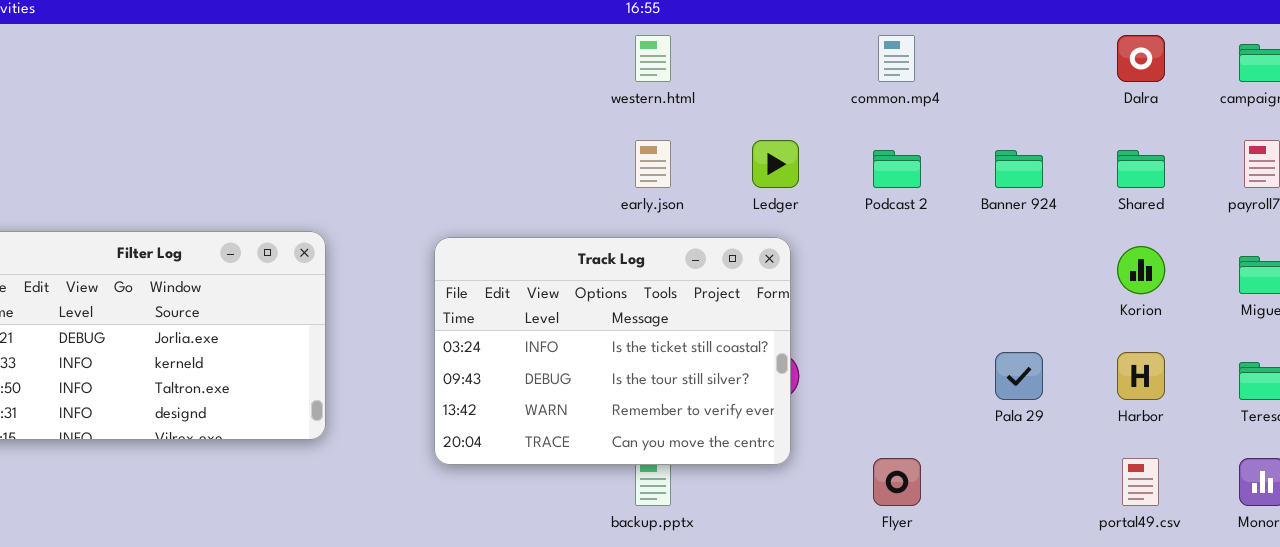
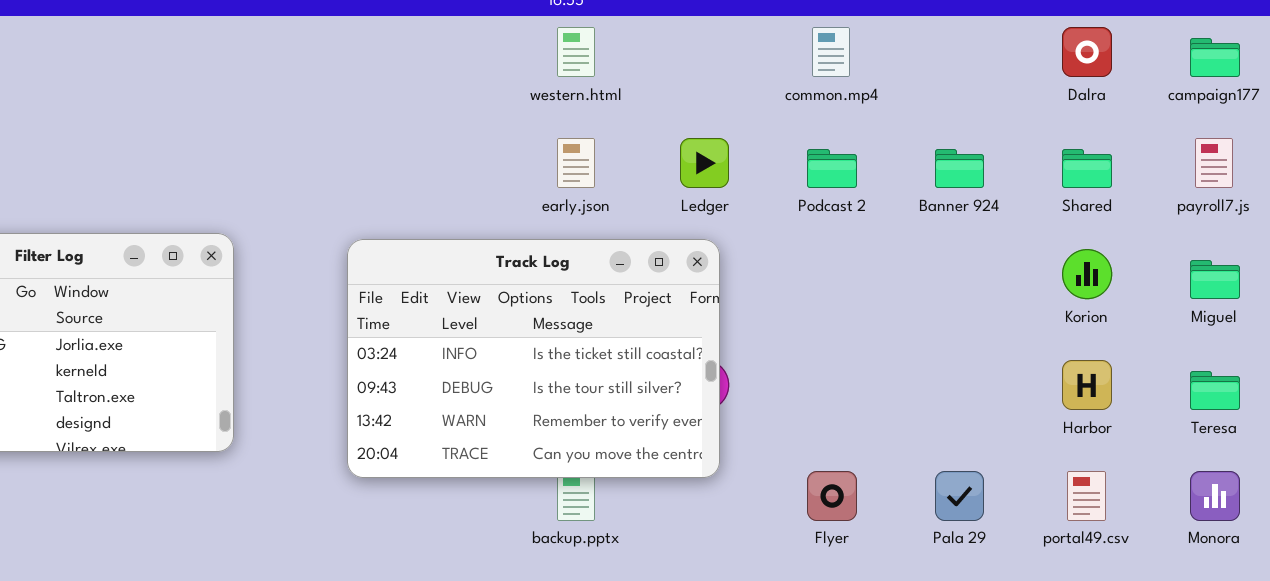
Pala 29: [995,352,1043,400] -> [935,471,984,521], moved

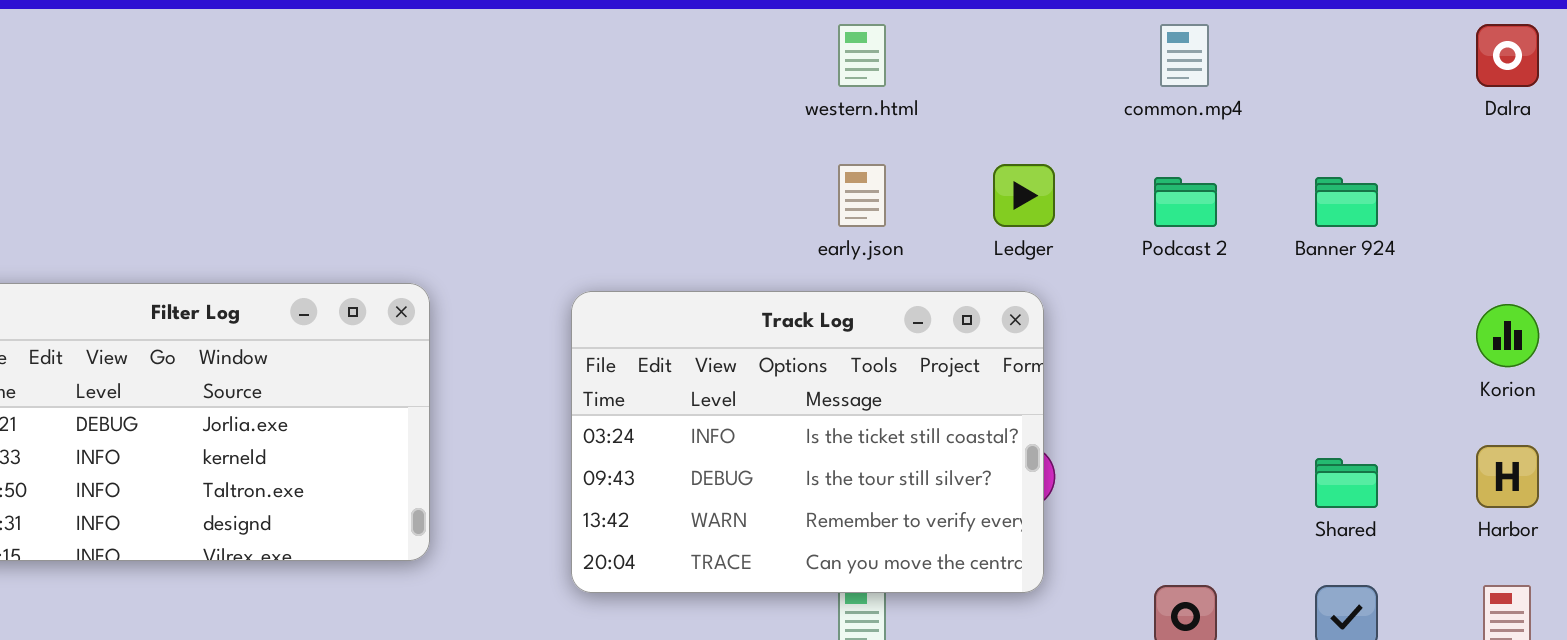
Shared: [1062,149,1112,188] -> [1315,458,1378,508], moved

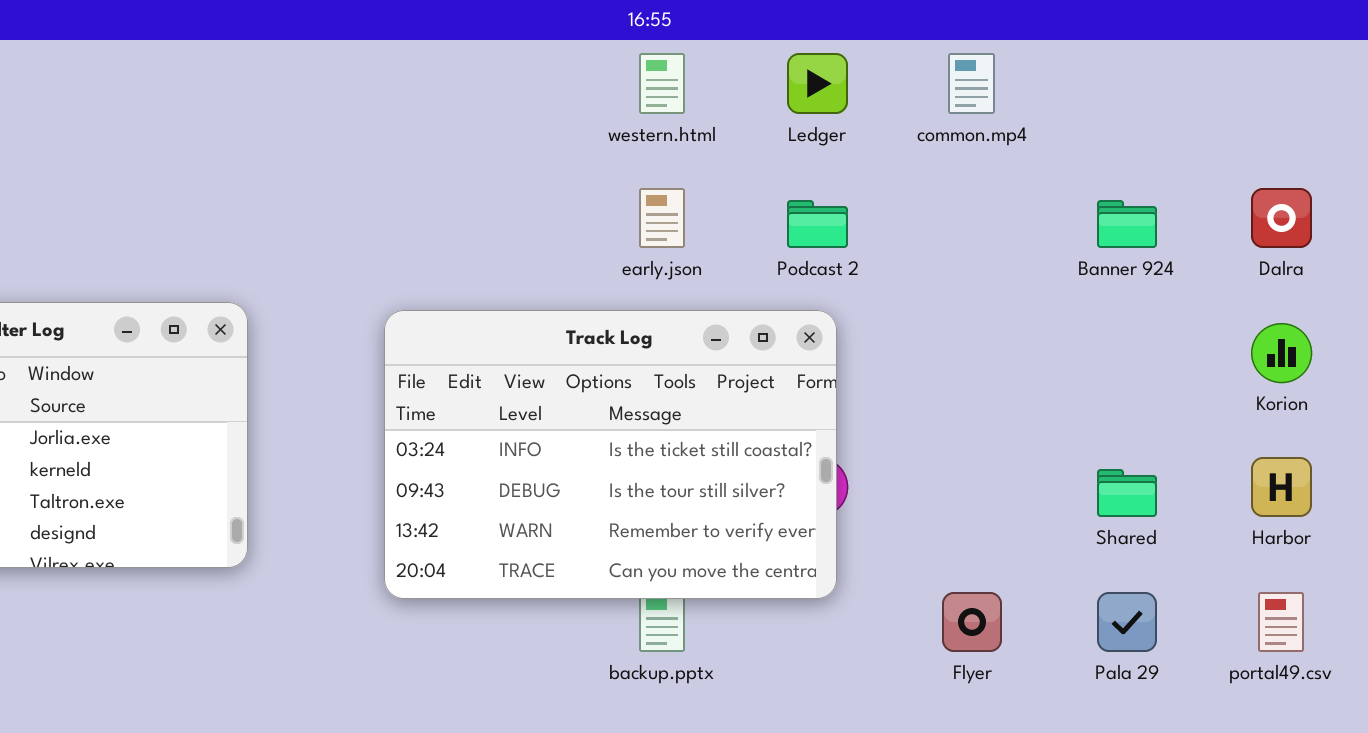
Dalra: [1476,24,1539,87] -> [1251,188,1312,248], moved
Ledger: [993,164,1055,227] -> [787,53,848,114], moved
Podcast 2: [1154,177,1217,227] -> [787,200,848,248], moved

